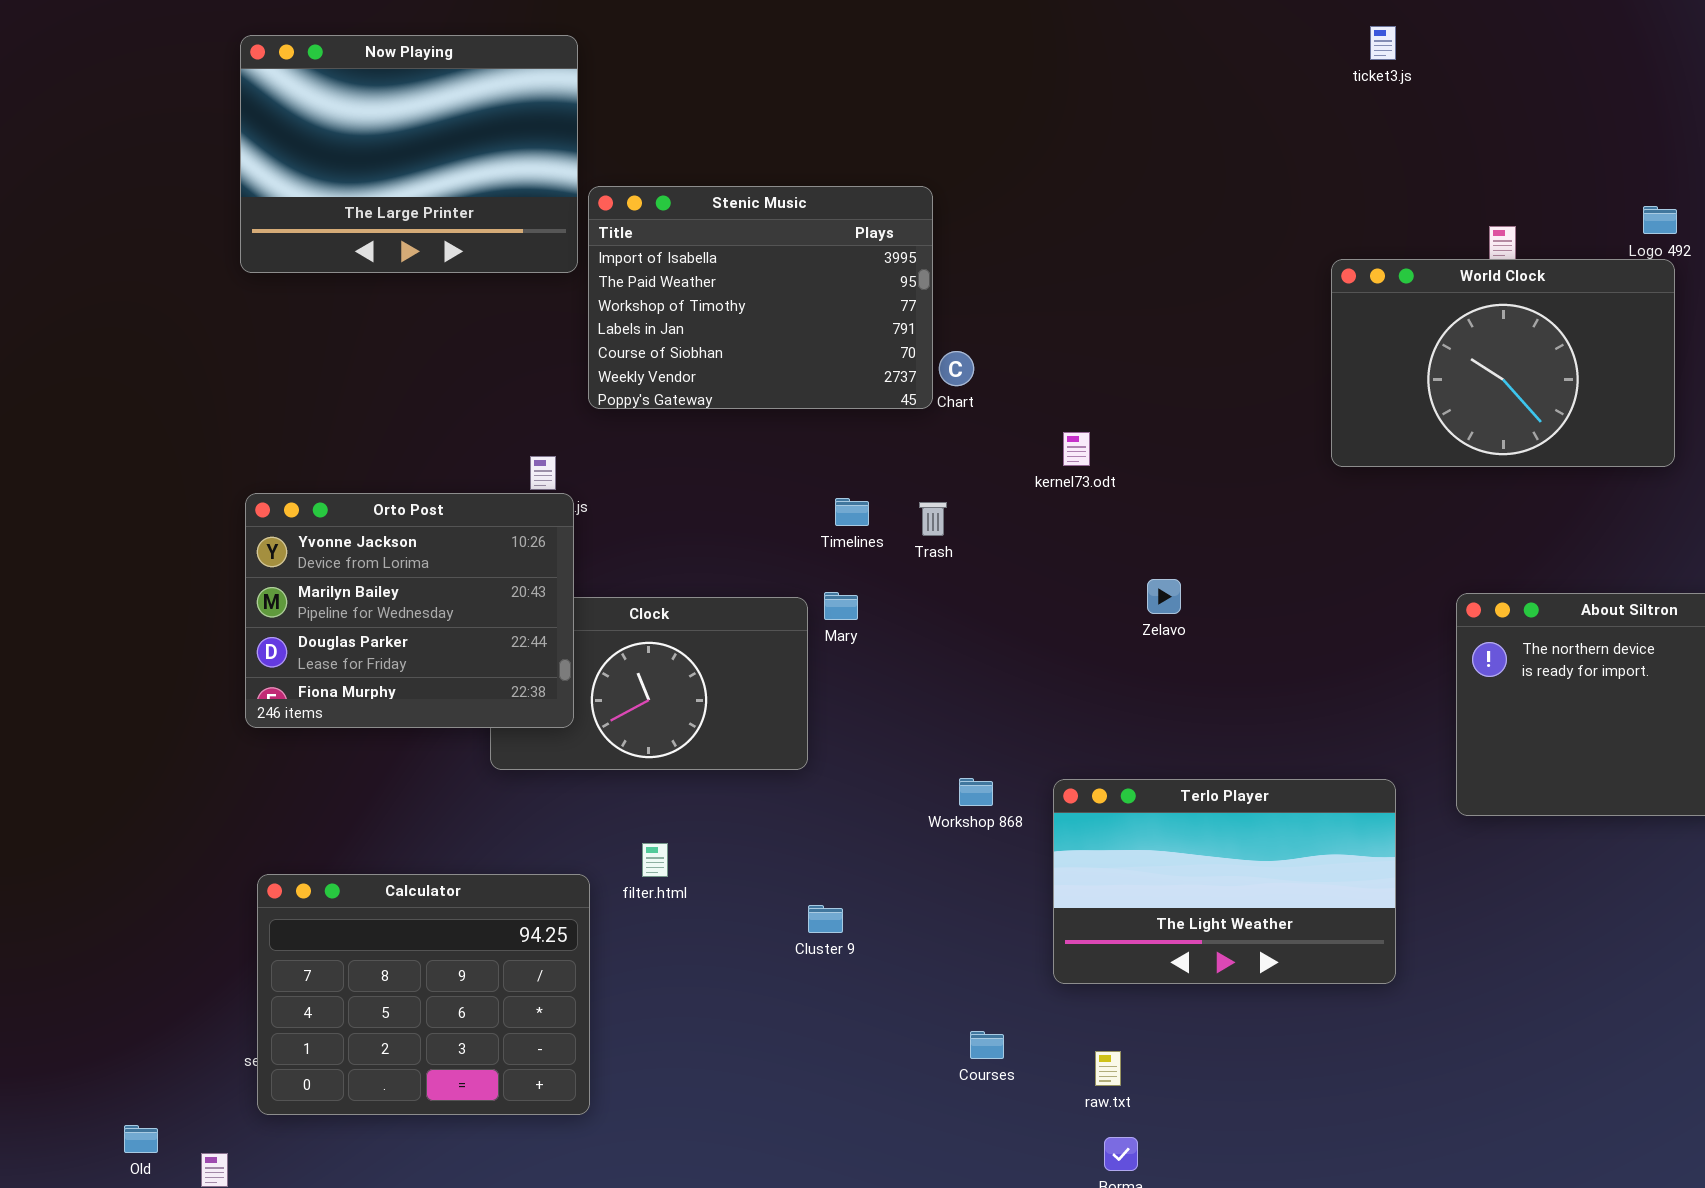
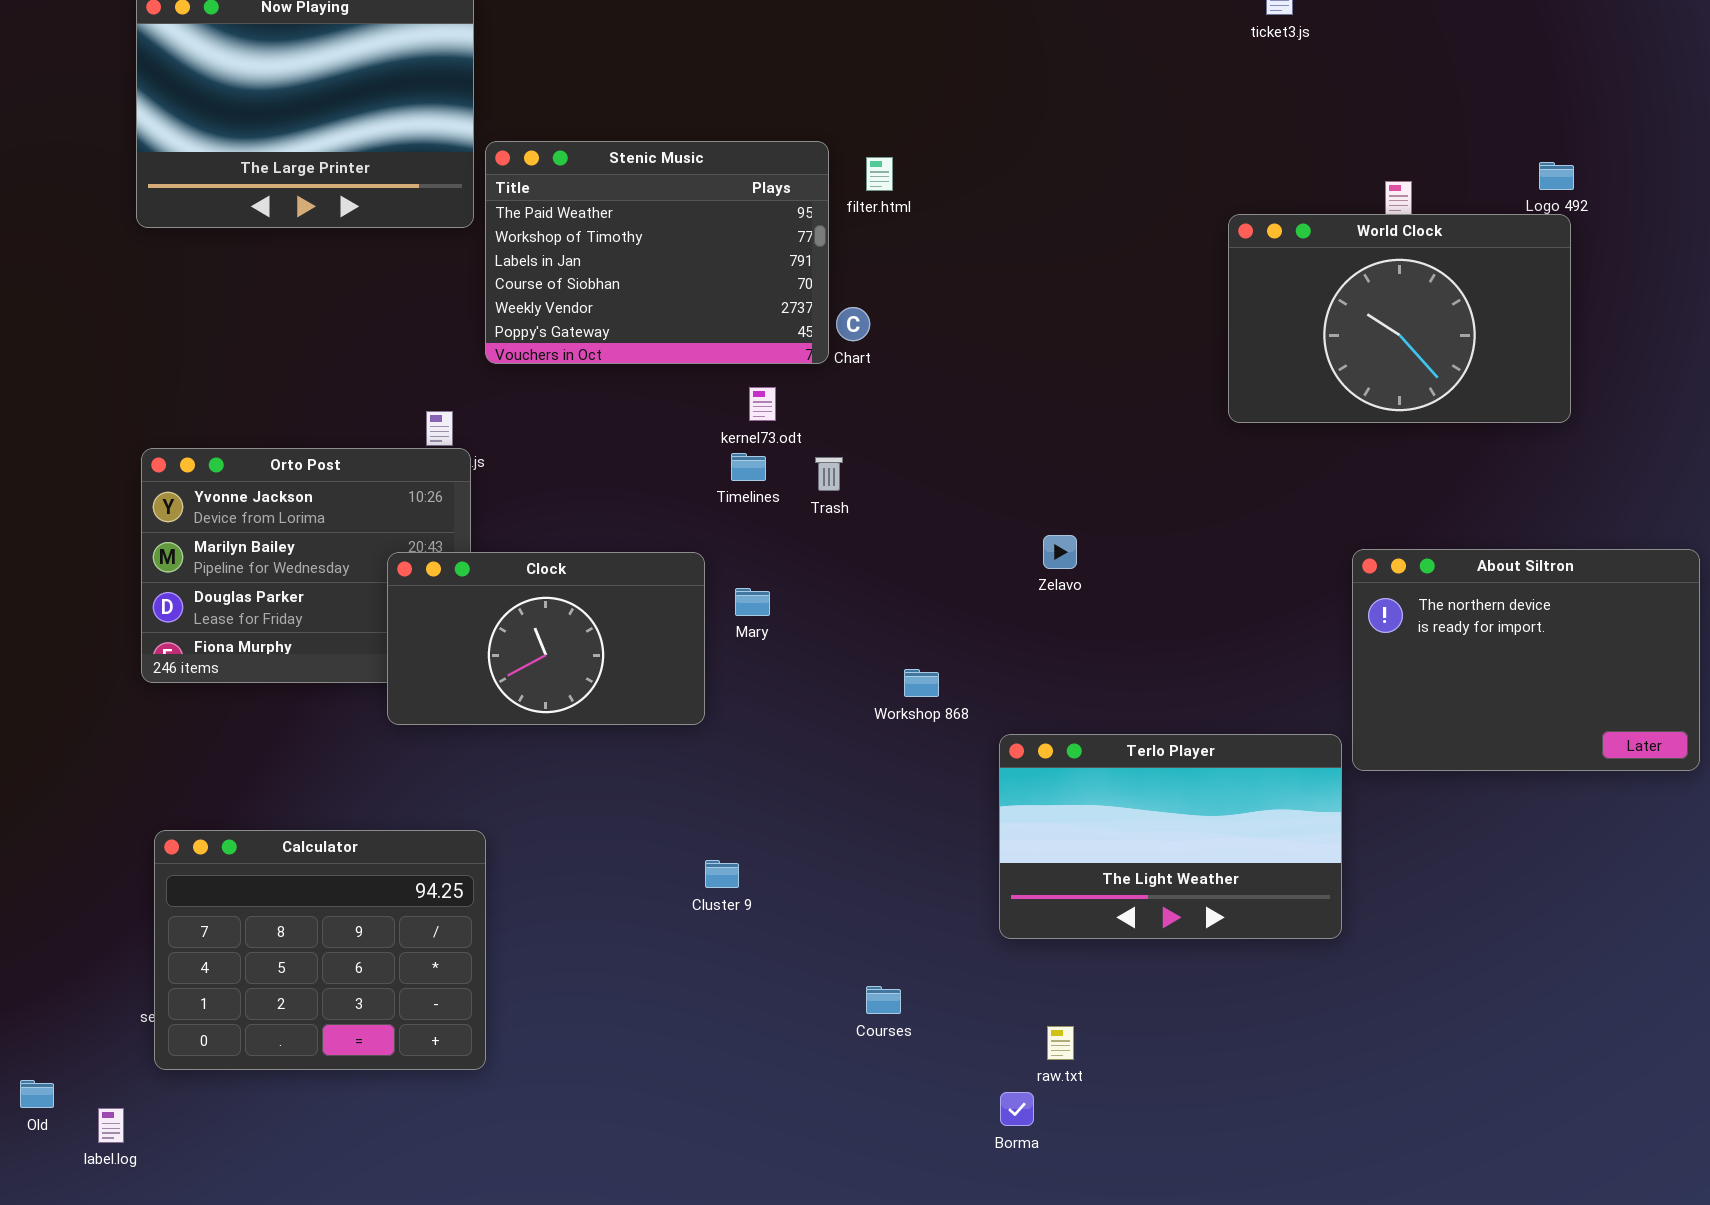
Stenic Music: [588,186,933,409] -> [485,141,829,364], scrolled down 1 row
kernel73.odt: [1063,432,1090,466] -> [749,387,776,421], moved
Mary: [824,592,858,620] -> [735,588,770,616], moved
Clock: [490,597,808,770] -> [387,552,705,725], raised
Workshop 868: [959,778,993,806] -> [904,669,939,697], moved
Terlo Player: [1053,779,1396,984] -> [999,734,1342,939], moved
filter.html: [642,843,668,877] -> [866,157,893,191], moved
raw.txt: [1095,1051,1121,1086] -> [1047,1026,1074,1060], moved

